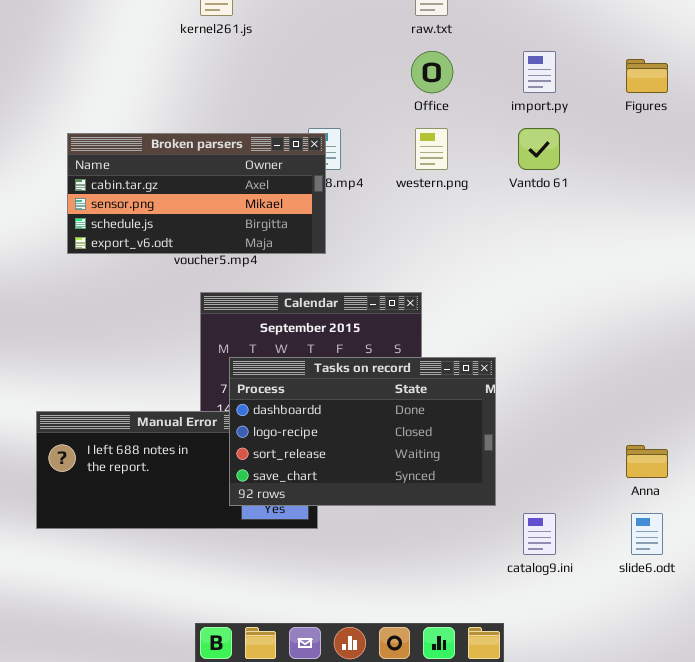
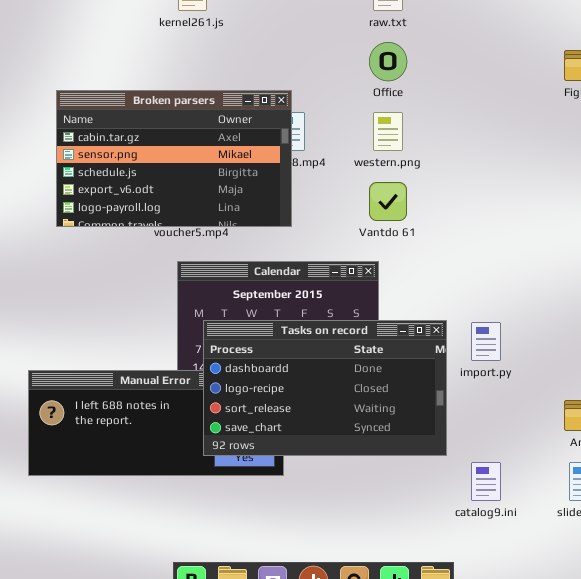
import.py: [523,51,556,93] -> [471,322,501,361], moved
Vantdo 61: [518,128,560,170] -> [369,182,407,221], moved
Broken parsers: [67,133,326,254] -> [56,90,292,227], resized

